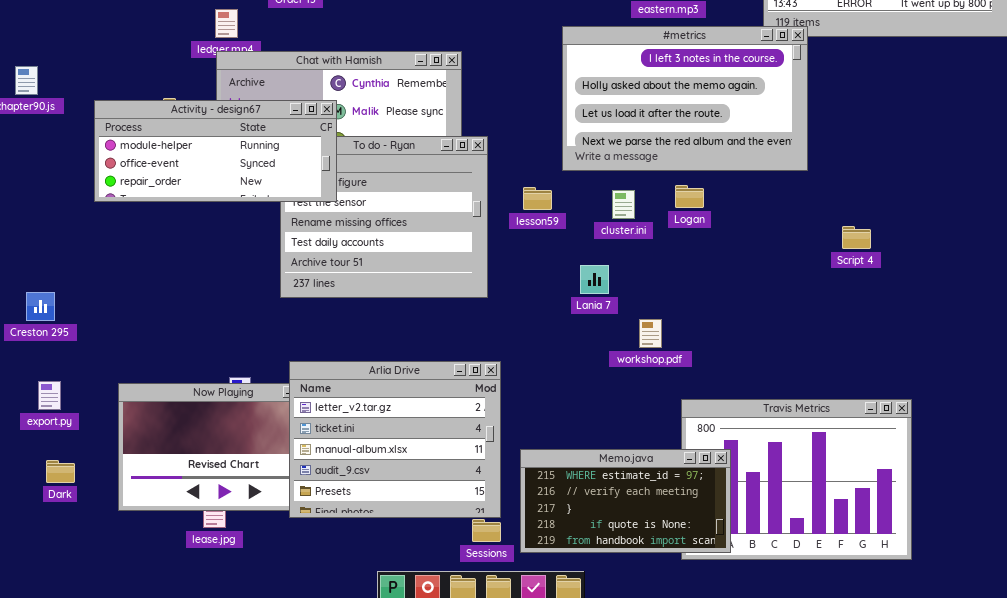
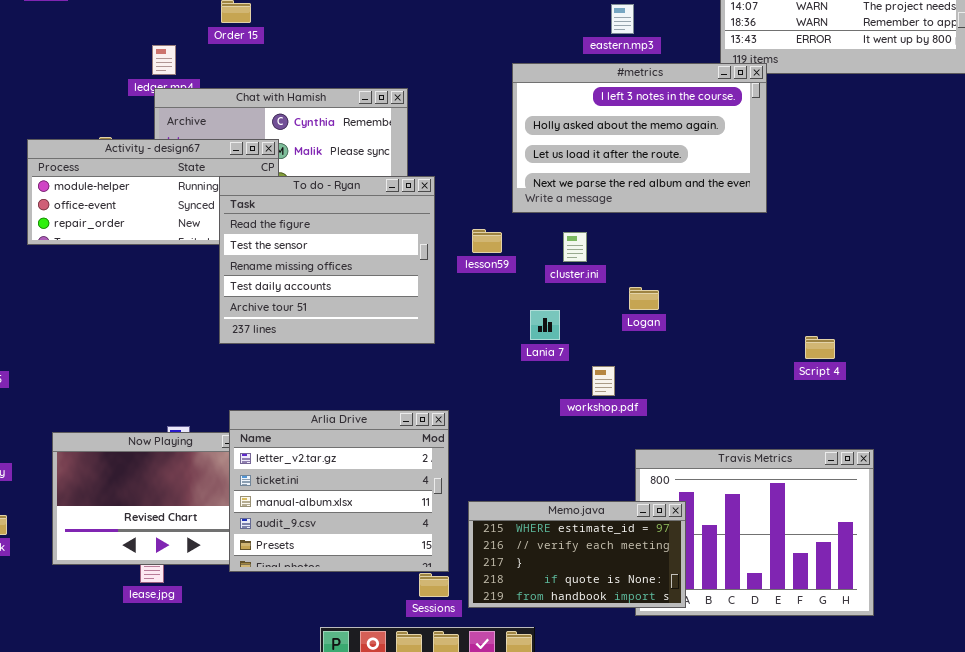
To do - Ryan: [280,136,488,298] -> [219,176,435,344], raised
Logan: [675,185,704,208] -> [629,287,659,310], moved
Script 4: [842,226,871,249] -> [805,336,835,359], moved

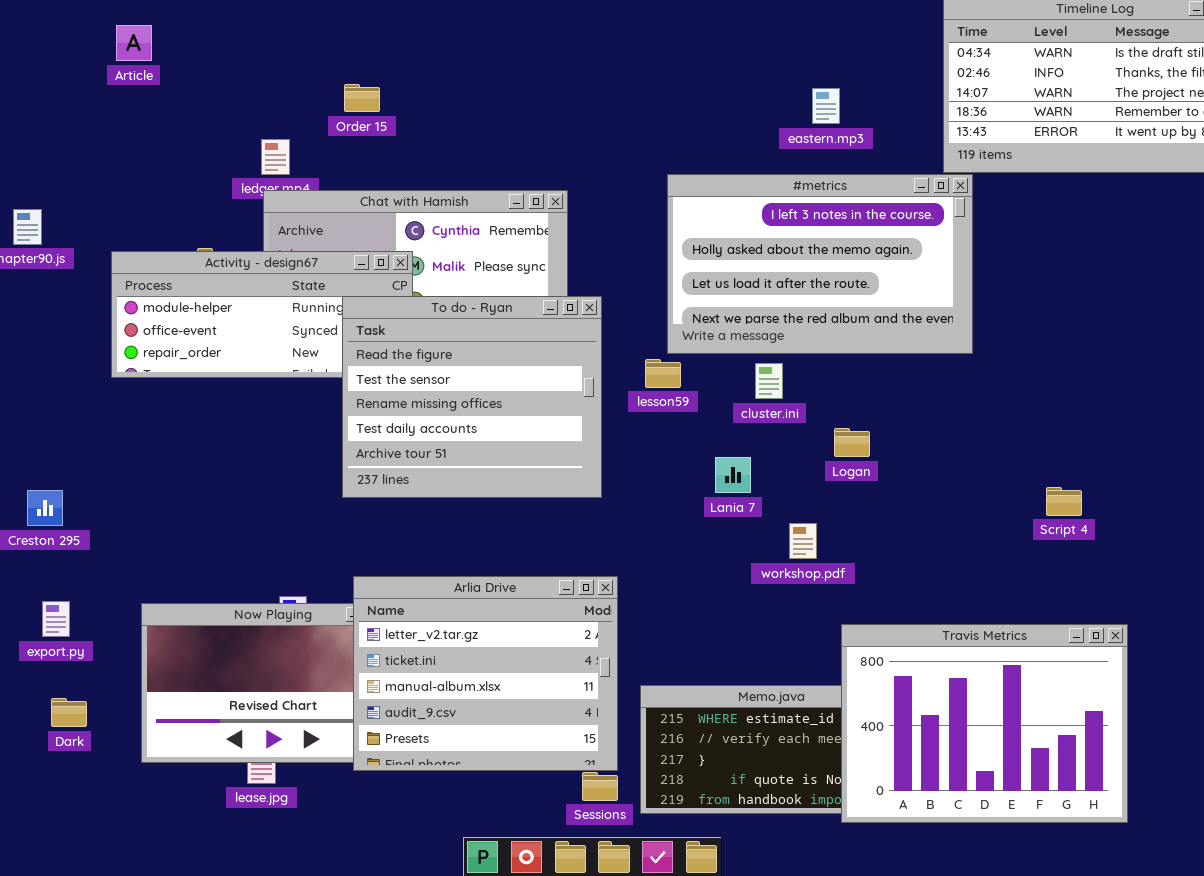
#metrics: [512,63,767,213] -> [667,174,973,354], moved
Travis Metrics: [635,449,874,616] -> [841,624,1128,823], raised

